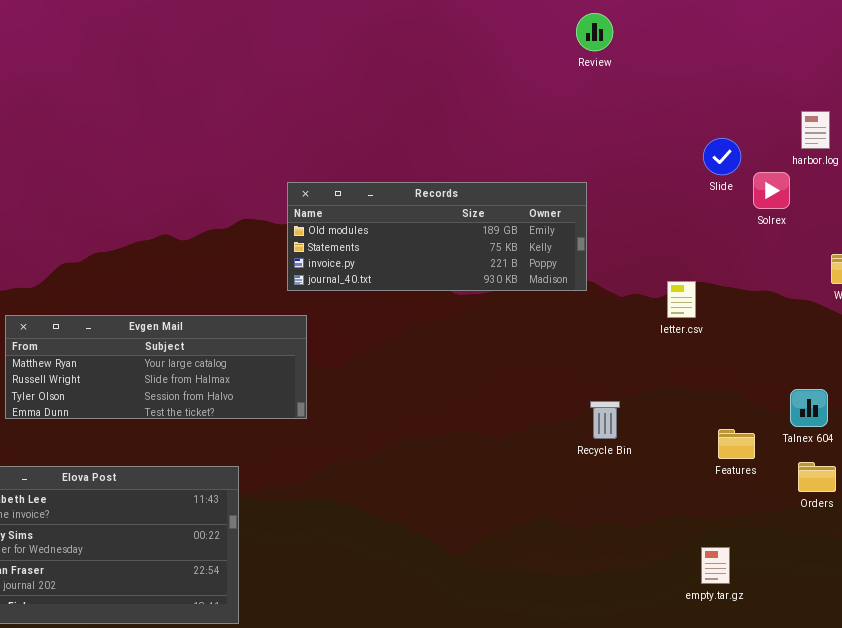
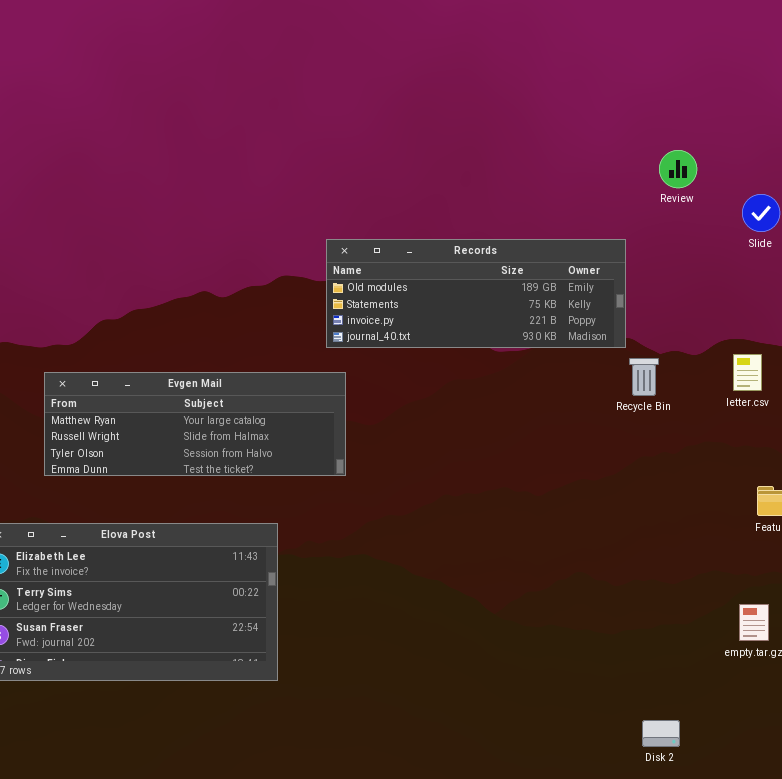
Review: [576,13,613,51] -> [659,150,697,188], moved
letter.csv: [667,281,696,318] -> [733,354,762,391], moved
Recycle Bin: [590,401,620,439] -> [629,358,659,396], moved

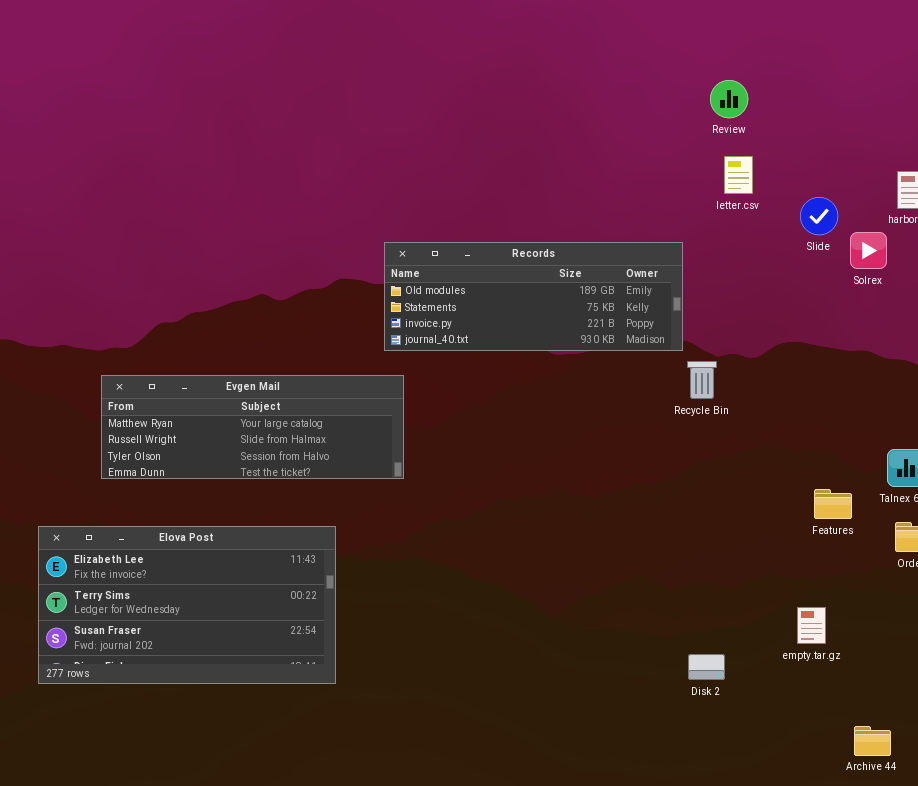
Review: [659,150,697,188] -> [710,80,748,118], moved
letter.csv: [733,354,762,391] -> [724,156,753,194], moved
Disk 2: [642,720,680,747] -> [688,654,725,680], moved

